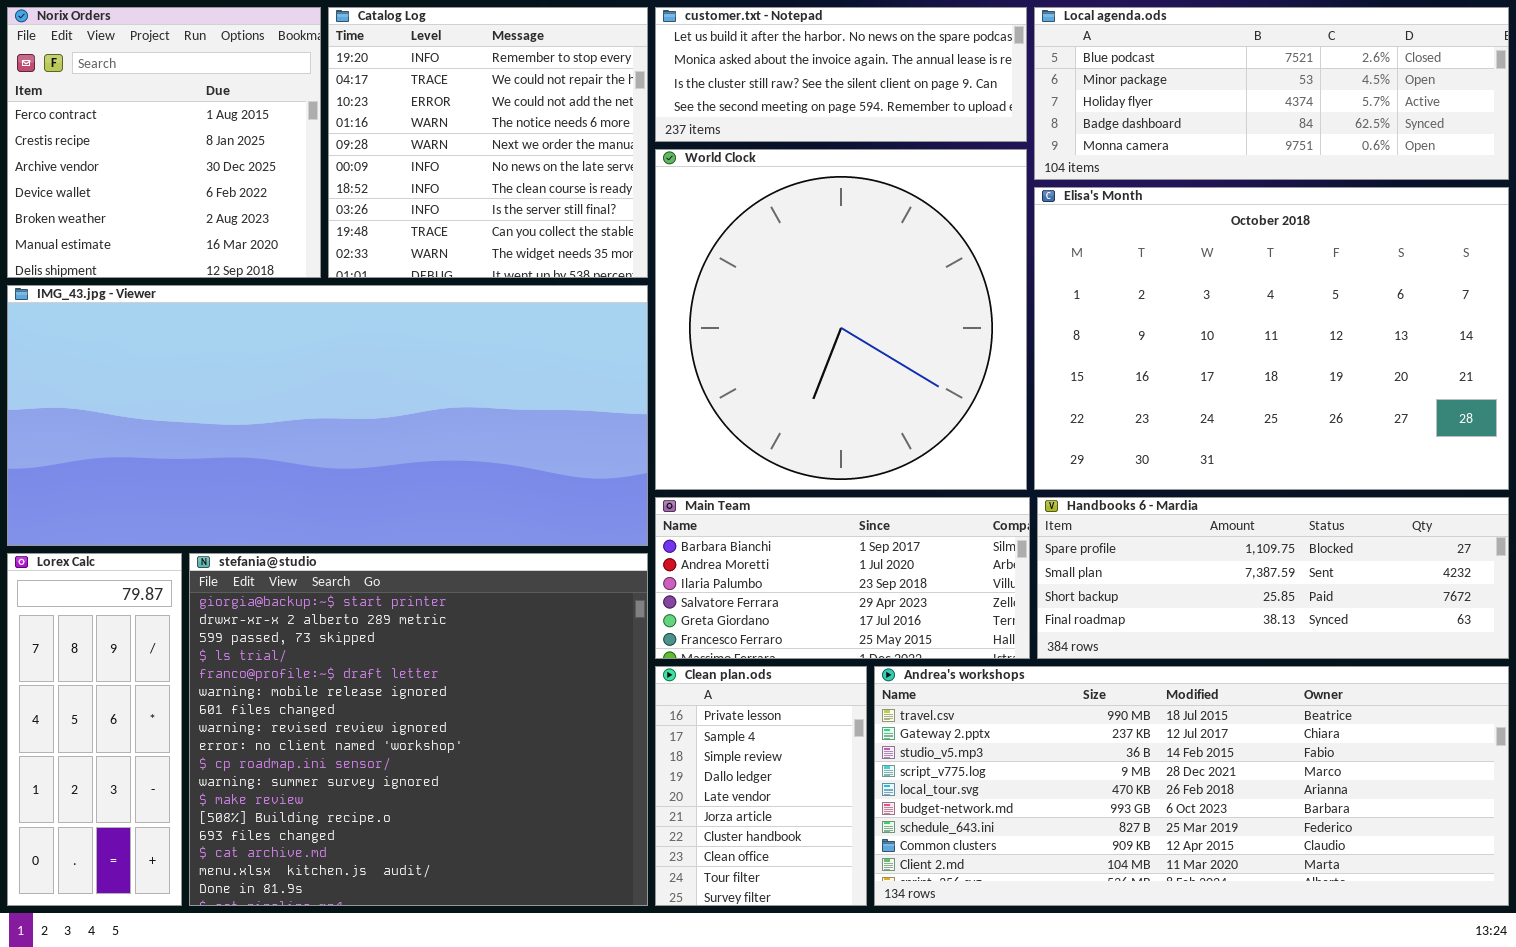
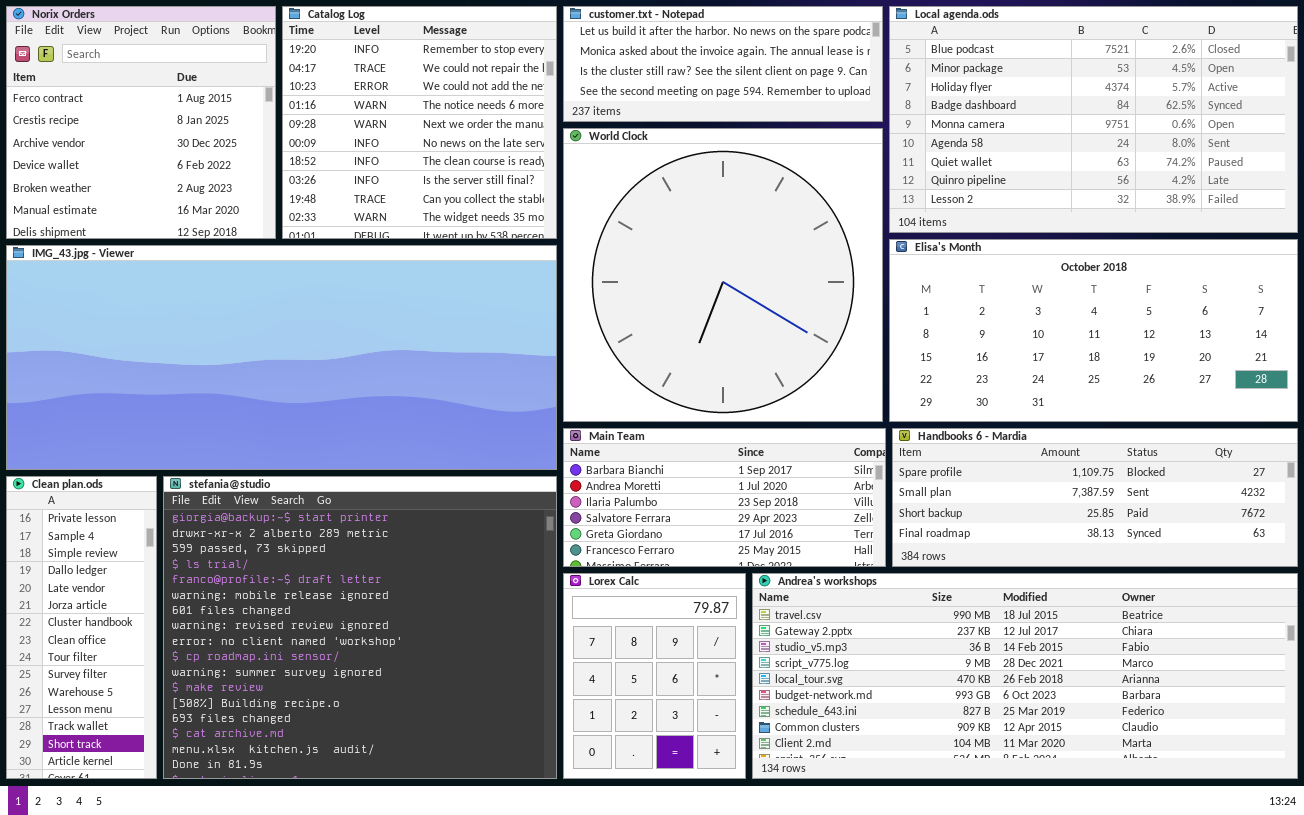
Local agenda.ods: [1034,7,1509,180] -> [889,6,1298,233], resized
Elisa's Month: [1034,187,1509,490] -> [889,239,1298,422], resized
Lorex Calc: [7,553,182,906] -> [563,573,746,779], moved, resized
Clean plan.ods: [655,666,867,906] -> [6,476,157,779], moved, resized

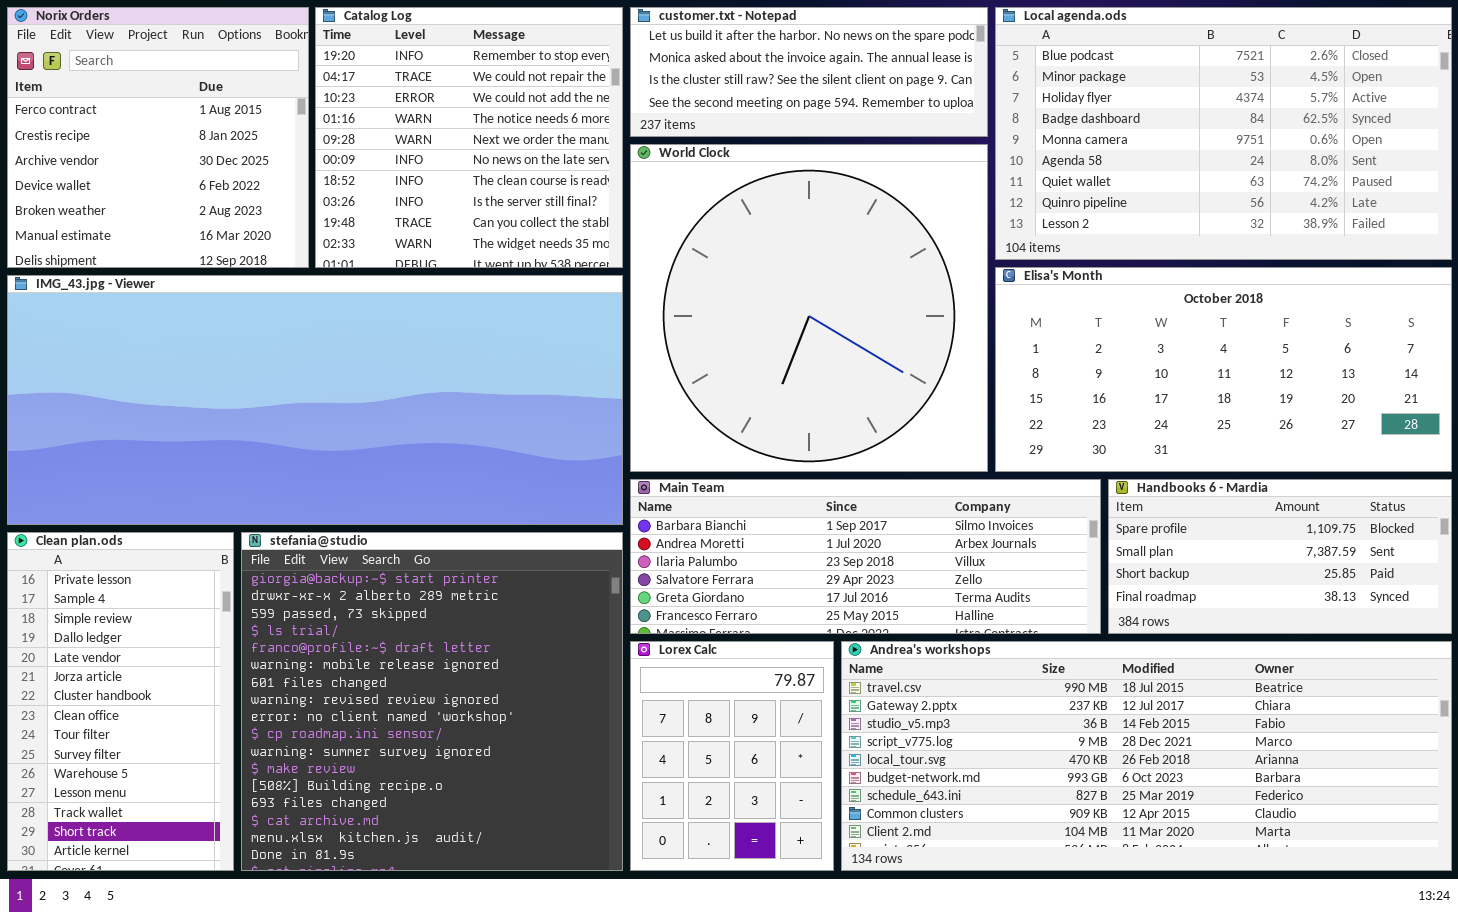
Main Team: [563,428,886,567] -> [630,479,1101,634], resized
Handbooks 6 - Mardia: [892,428,1298,567] -> [1108,479,1452,634], resized
Clean plan.ods: [6,476,157,779] -> [7,532,234,871], resized
stefania@studio: [163,476,557,779] -> [241,532,623,871], resized

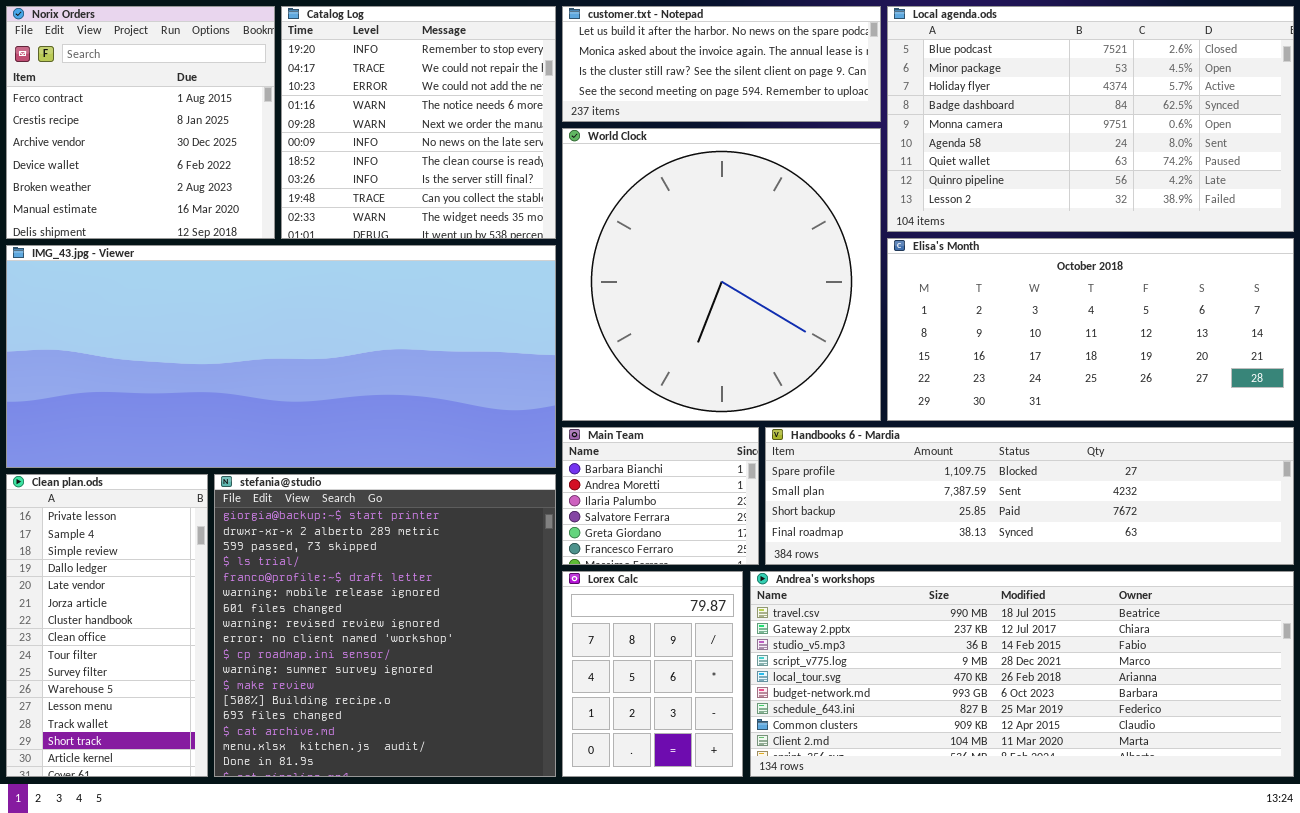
Main Team: [630,479,1101,634] -> [562,427,759,565], resized
Handbooks 6 - Mardia: [1108,479,1452,634] -> [765,427,1294,565], resized

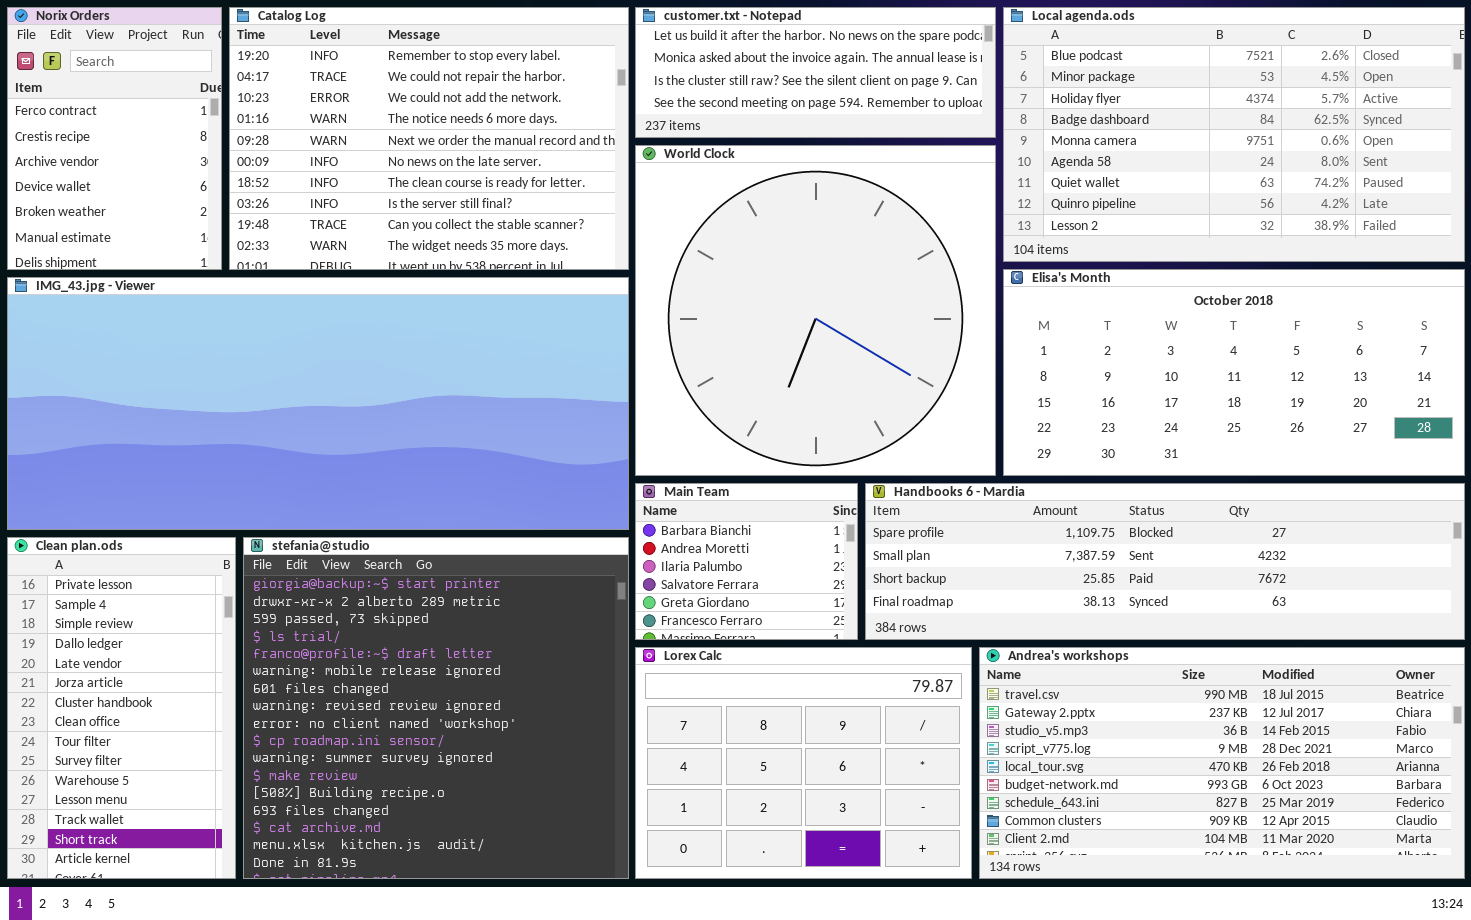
Norix Orders: [6,6,275,239] -> [7,7,222,270], resized
Catalog Log: [281,6,556,239] -> [229,7,629,270], resized
Lorex Calc: [562,571,743,777] -> [635,647,972,879], resized
Andrea's workshops: [750,571,1294,777] -> [979,647,1465,879], resized

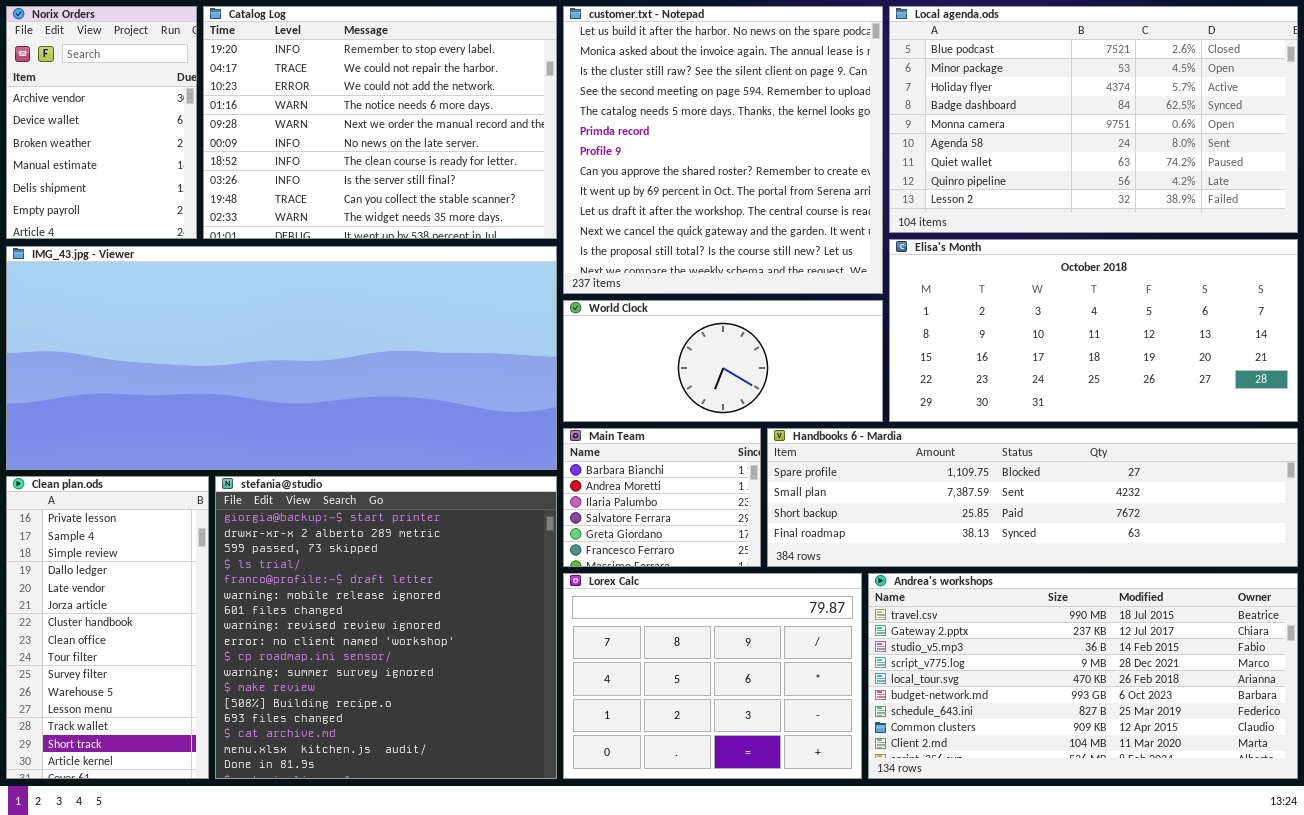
Norix Orders: [7,7,222,270] -> [6,6,197,239], scrolled down 2 rows
customer.txt - Notepad: [635,7,996,138] -> [563,6,883,294], resized
World Clock: [635,145,996,476] -> [563,300,883,422], resized

